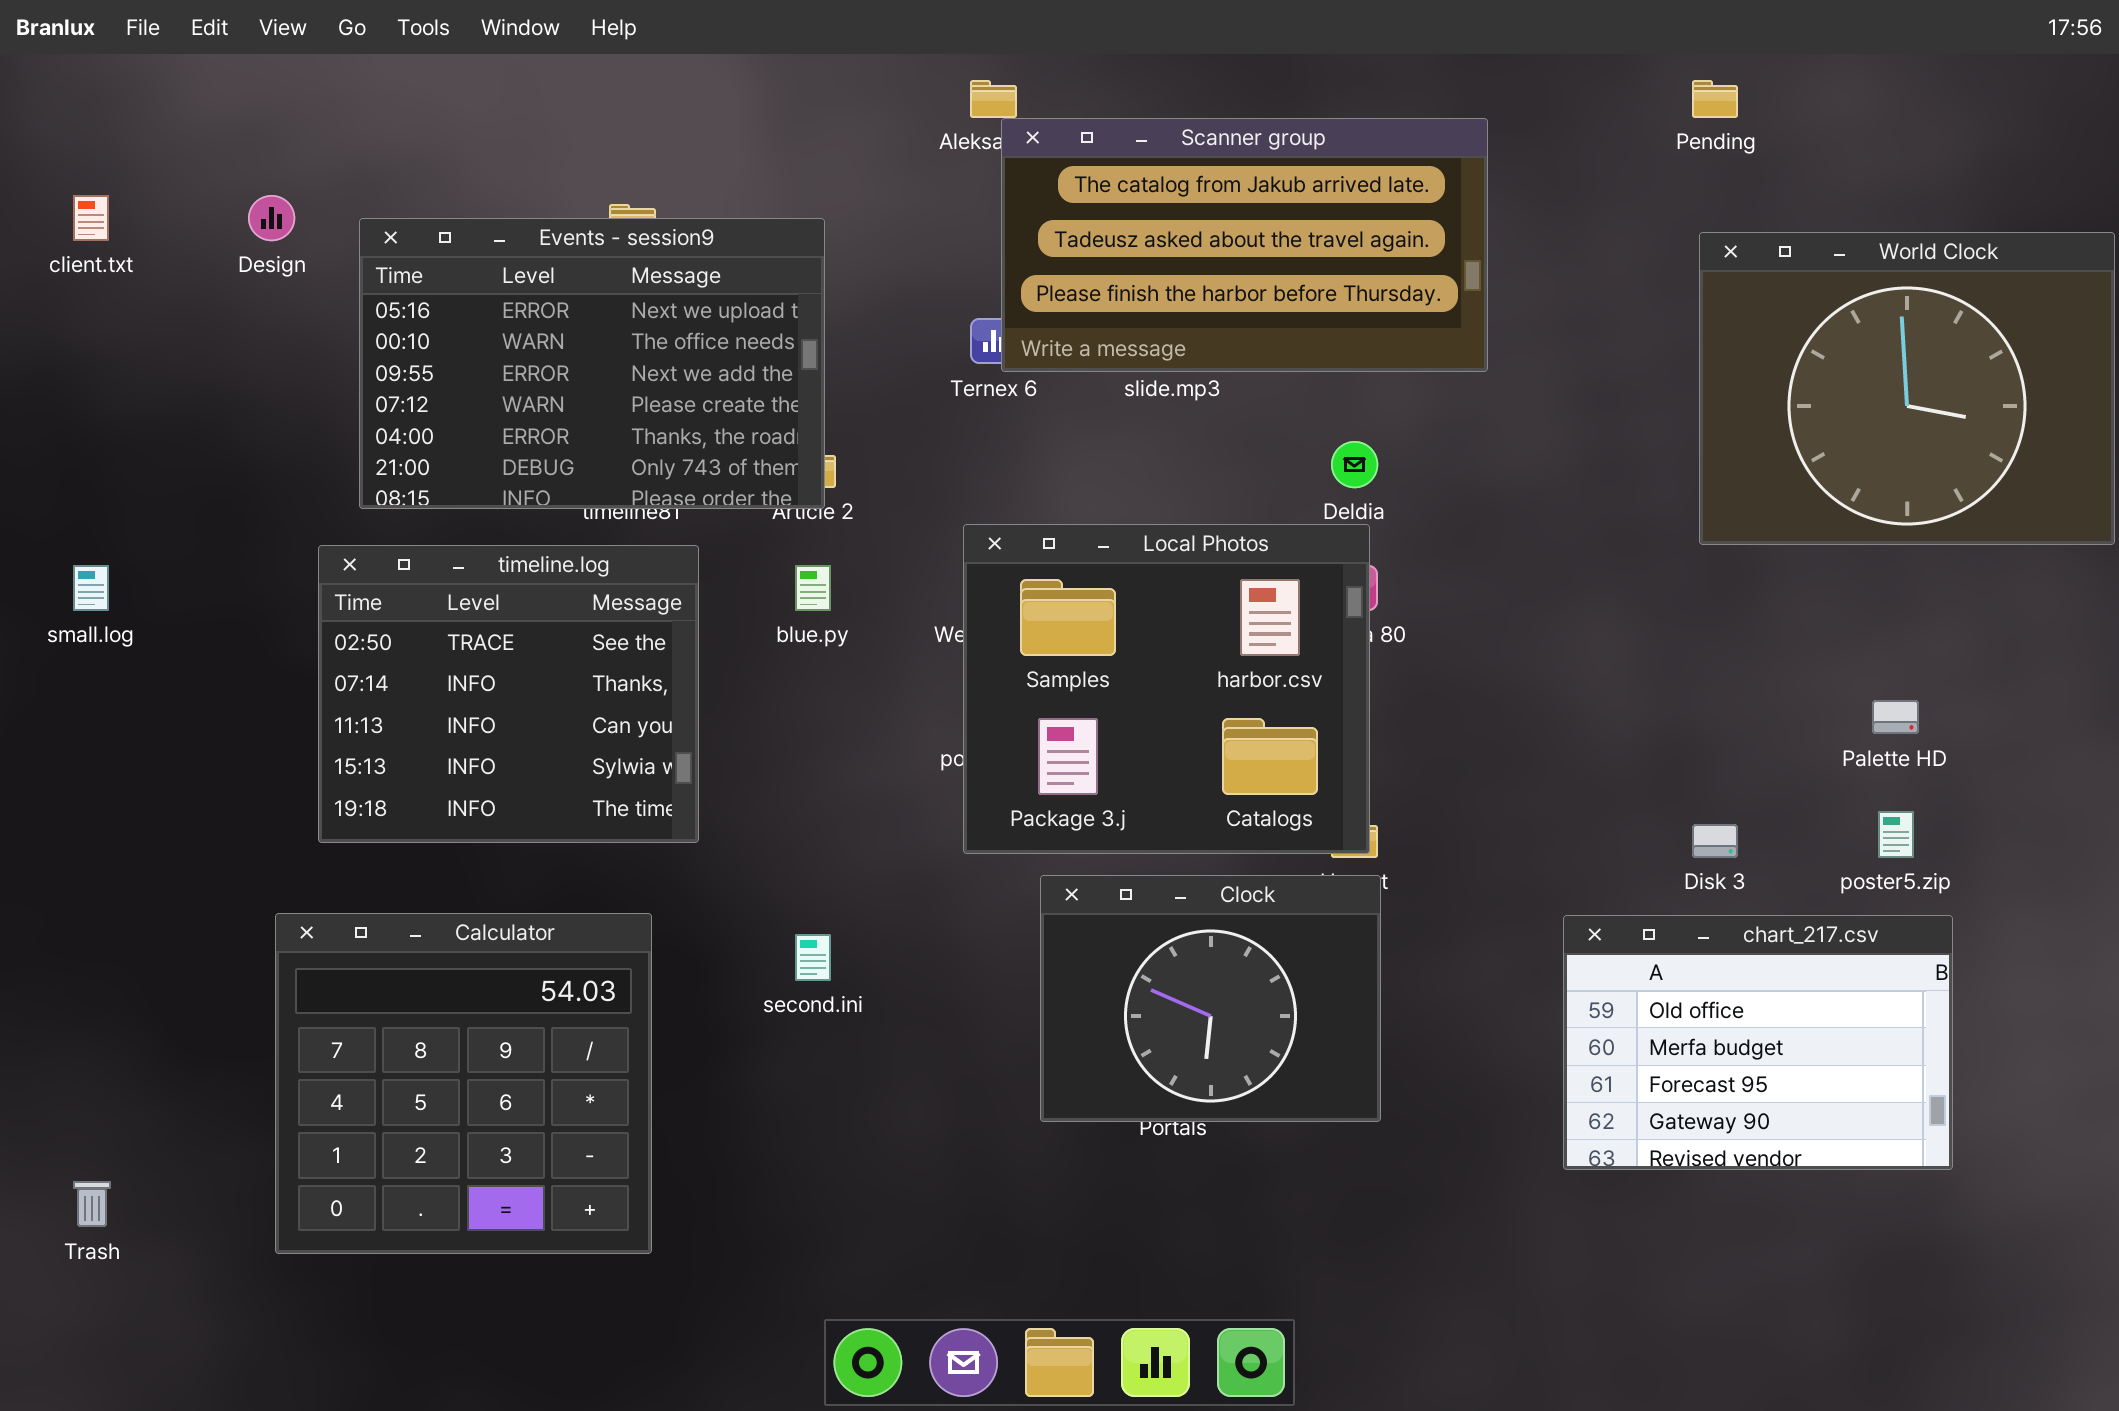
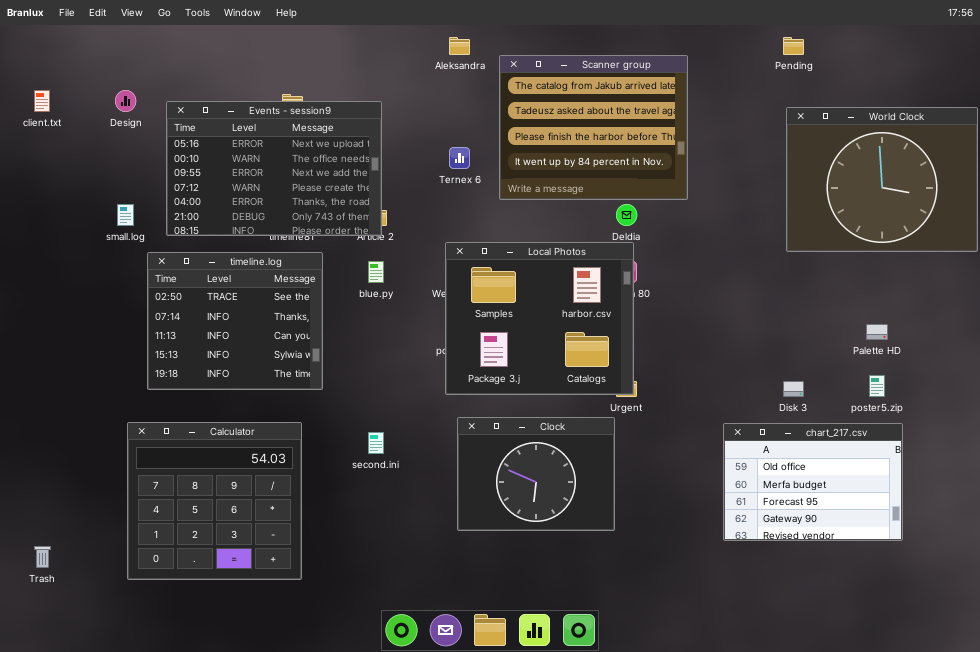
Scanner group: [1001,118,1488,372] -> [499,55,688,200], resized
small.log: [73,565,109,611] -> [117,204,134,226], moved
Clock: [1040,875,1381,1122] -> [457,417,615,531], moved

